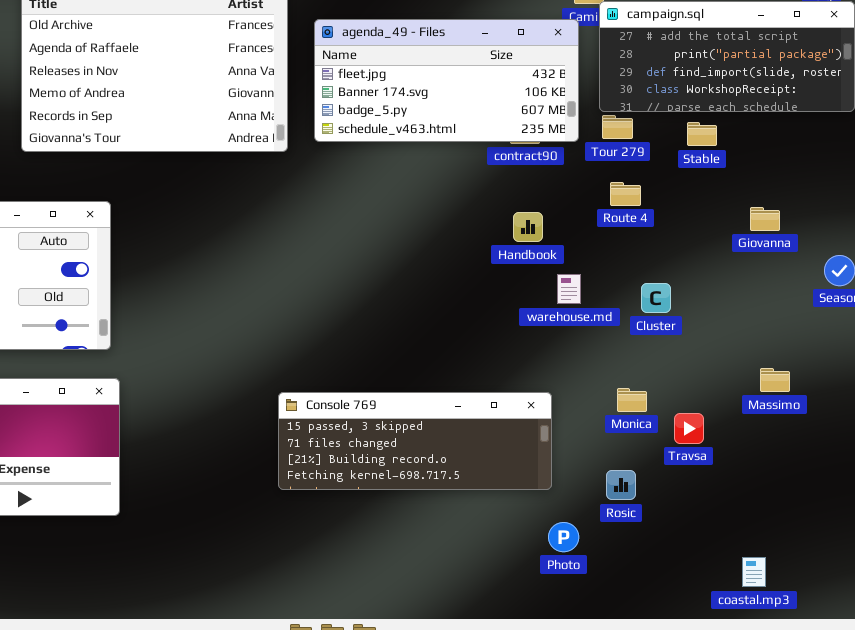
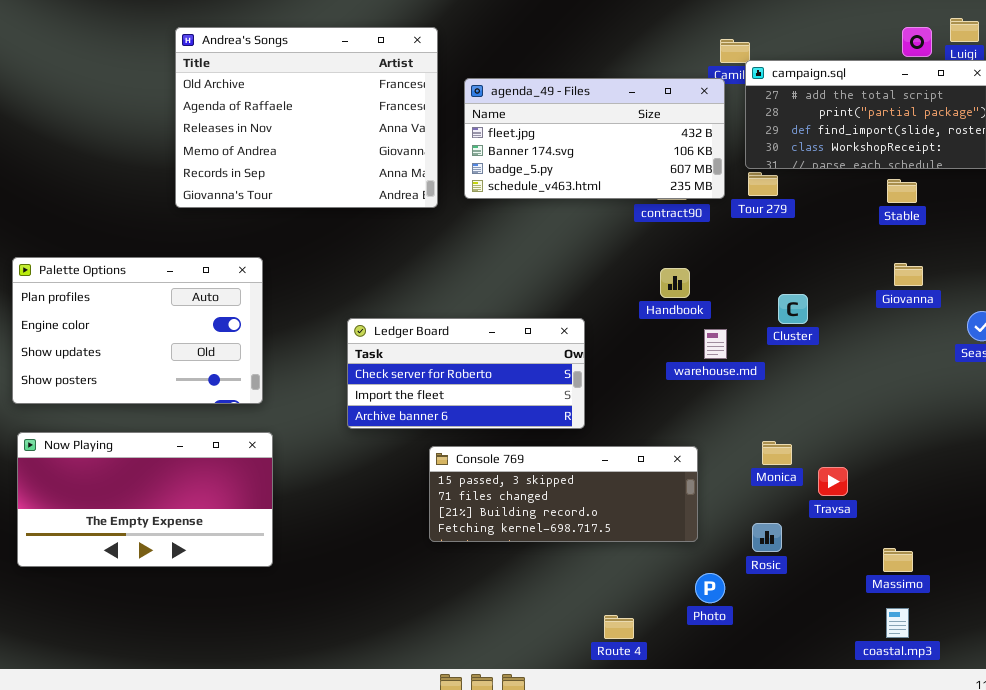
Stable: [687,122,717,146] -> [887,179,917,203], moved
Route 4: [610,182,641,206] -> [604,615,634,639], moved
Ledger Board: none -> [347,318,585,429], opened
Cluster: [641,283,671,313] -> [778,294,808,324], moved
Massimo: [760,368,790,392] -> [883,548,913,572], moved

